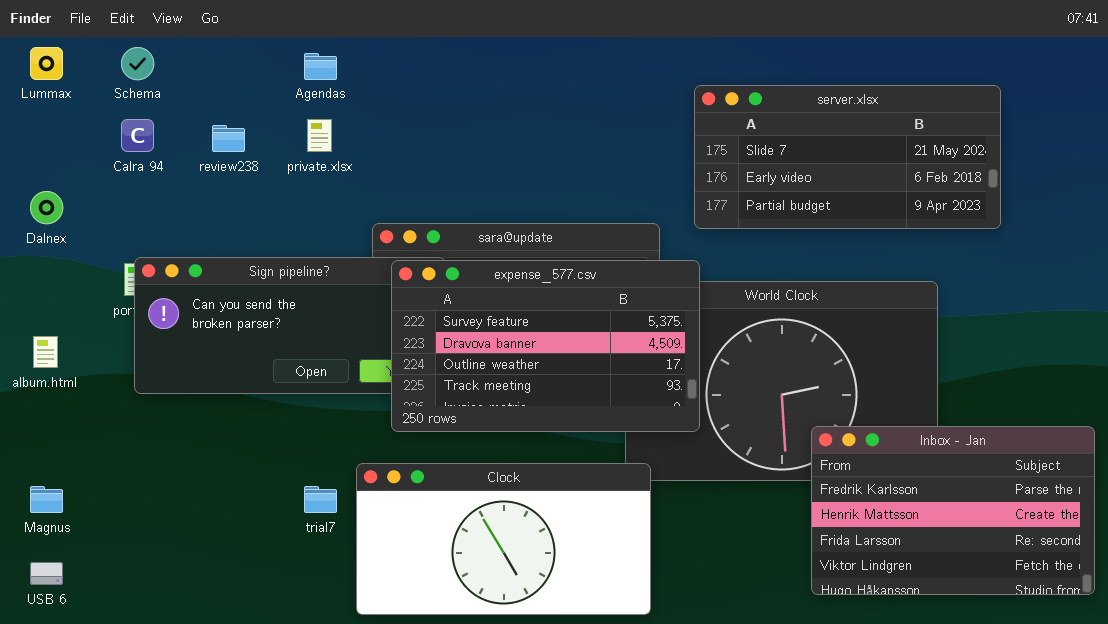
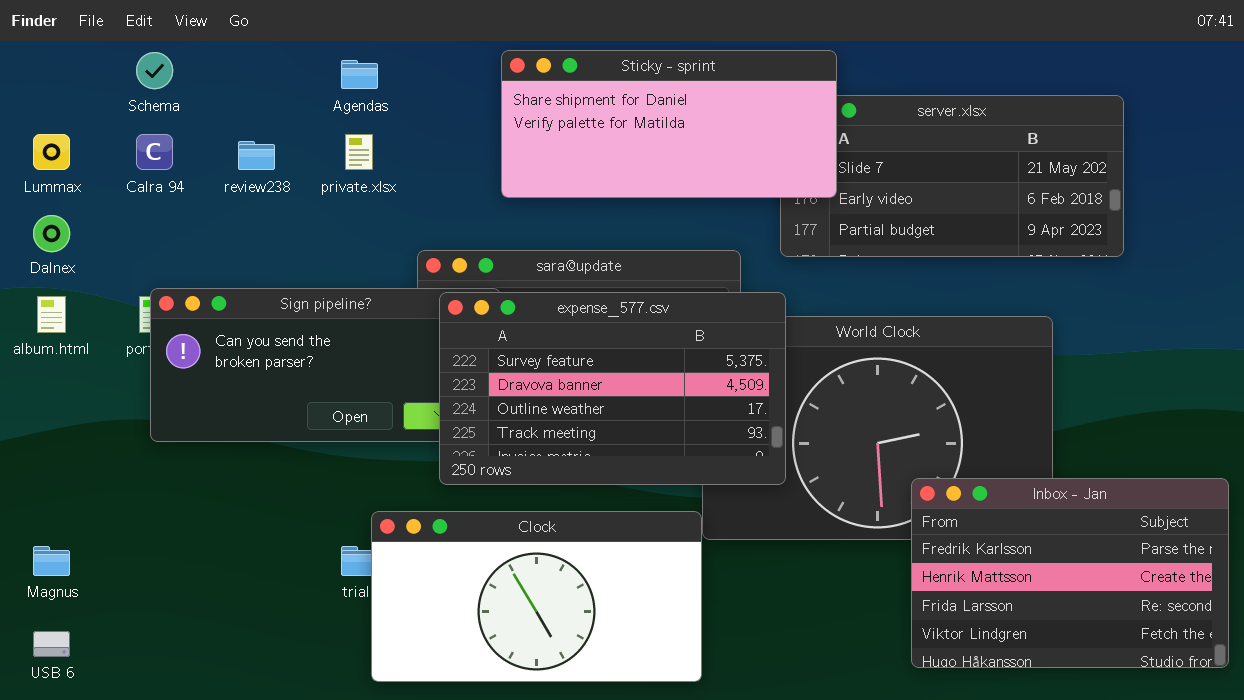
Sticky - sprint: none -> [501,50,837,198], opened
Lummax: [30,47,63,80] -> [33,134,70,170], moved
album.html: [33,336,58,368] -> [37,296,66,333], moved
Clock: [356,463,651,615] -> [371,511,702,682], moved

